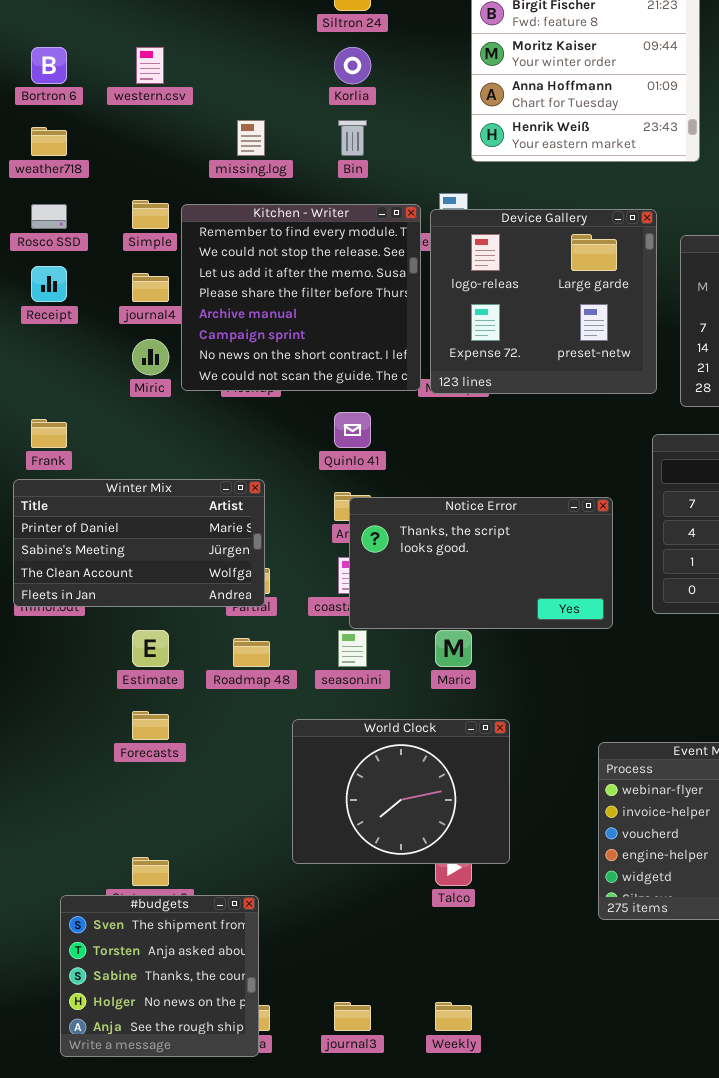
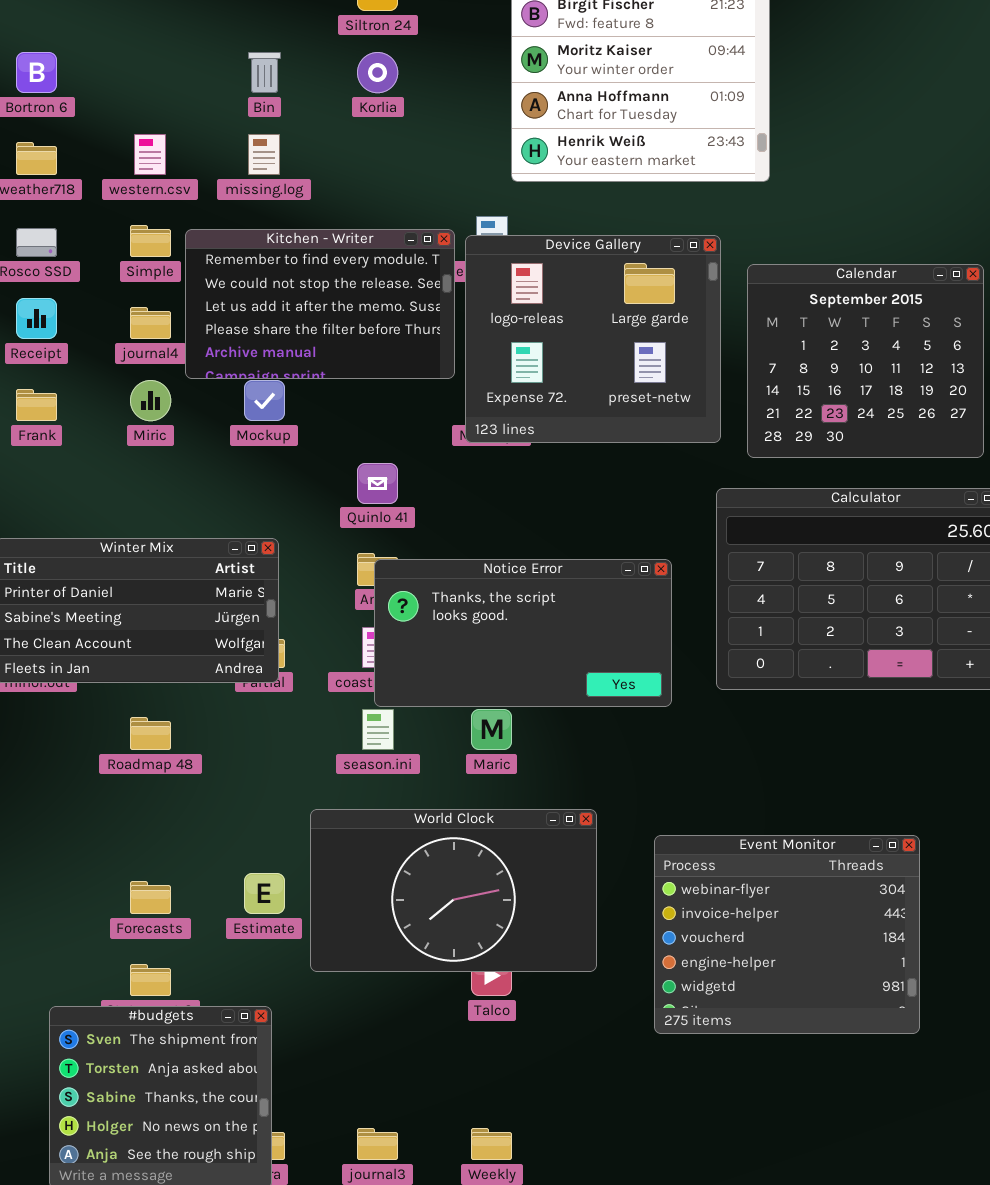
western.csv: [136,47,164,84] -> [134,134,166,175], moved
Bin: [338,120,367,156] -> [248,52,281,93], moved
Kitchen - Writer: [181,204,421,391] -> [185,229,455,379], resized
Frank: [31,419,67,448] -> [16,389,57,421], moved
Estimate: [132,630,169,667] -> [244,873,285,914], moved
Roadmap 48: [233,638,270,667] -> [130,717,171,750], moved
Forecasts: [132,711,169,740] -> [130,881,171,914], moved
World Clock: [292,719,510,864] -> [310,809,597,972], resized

